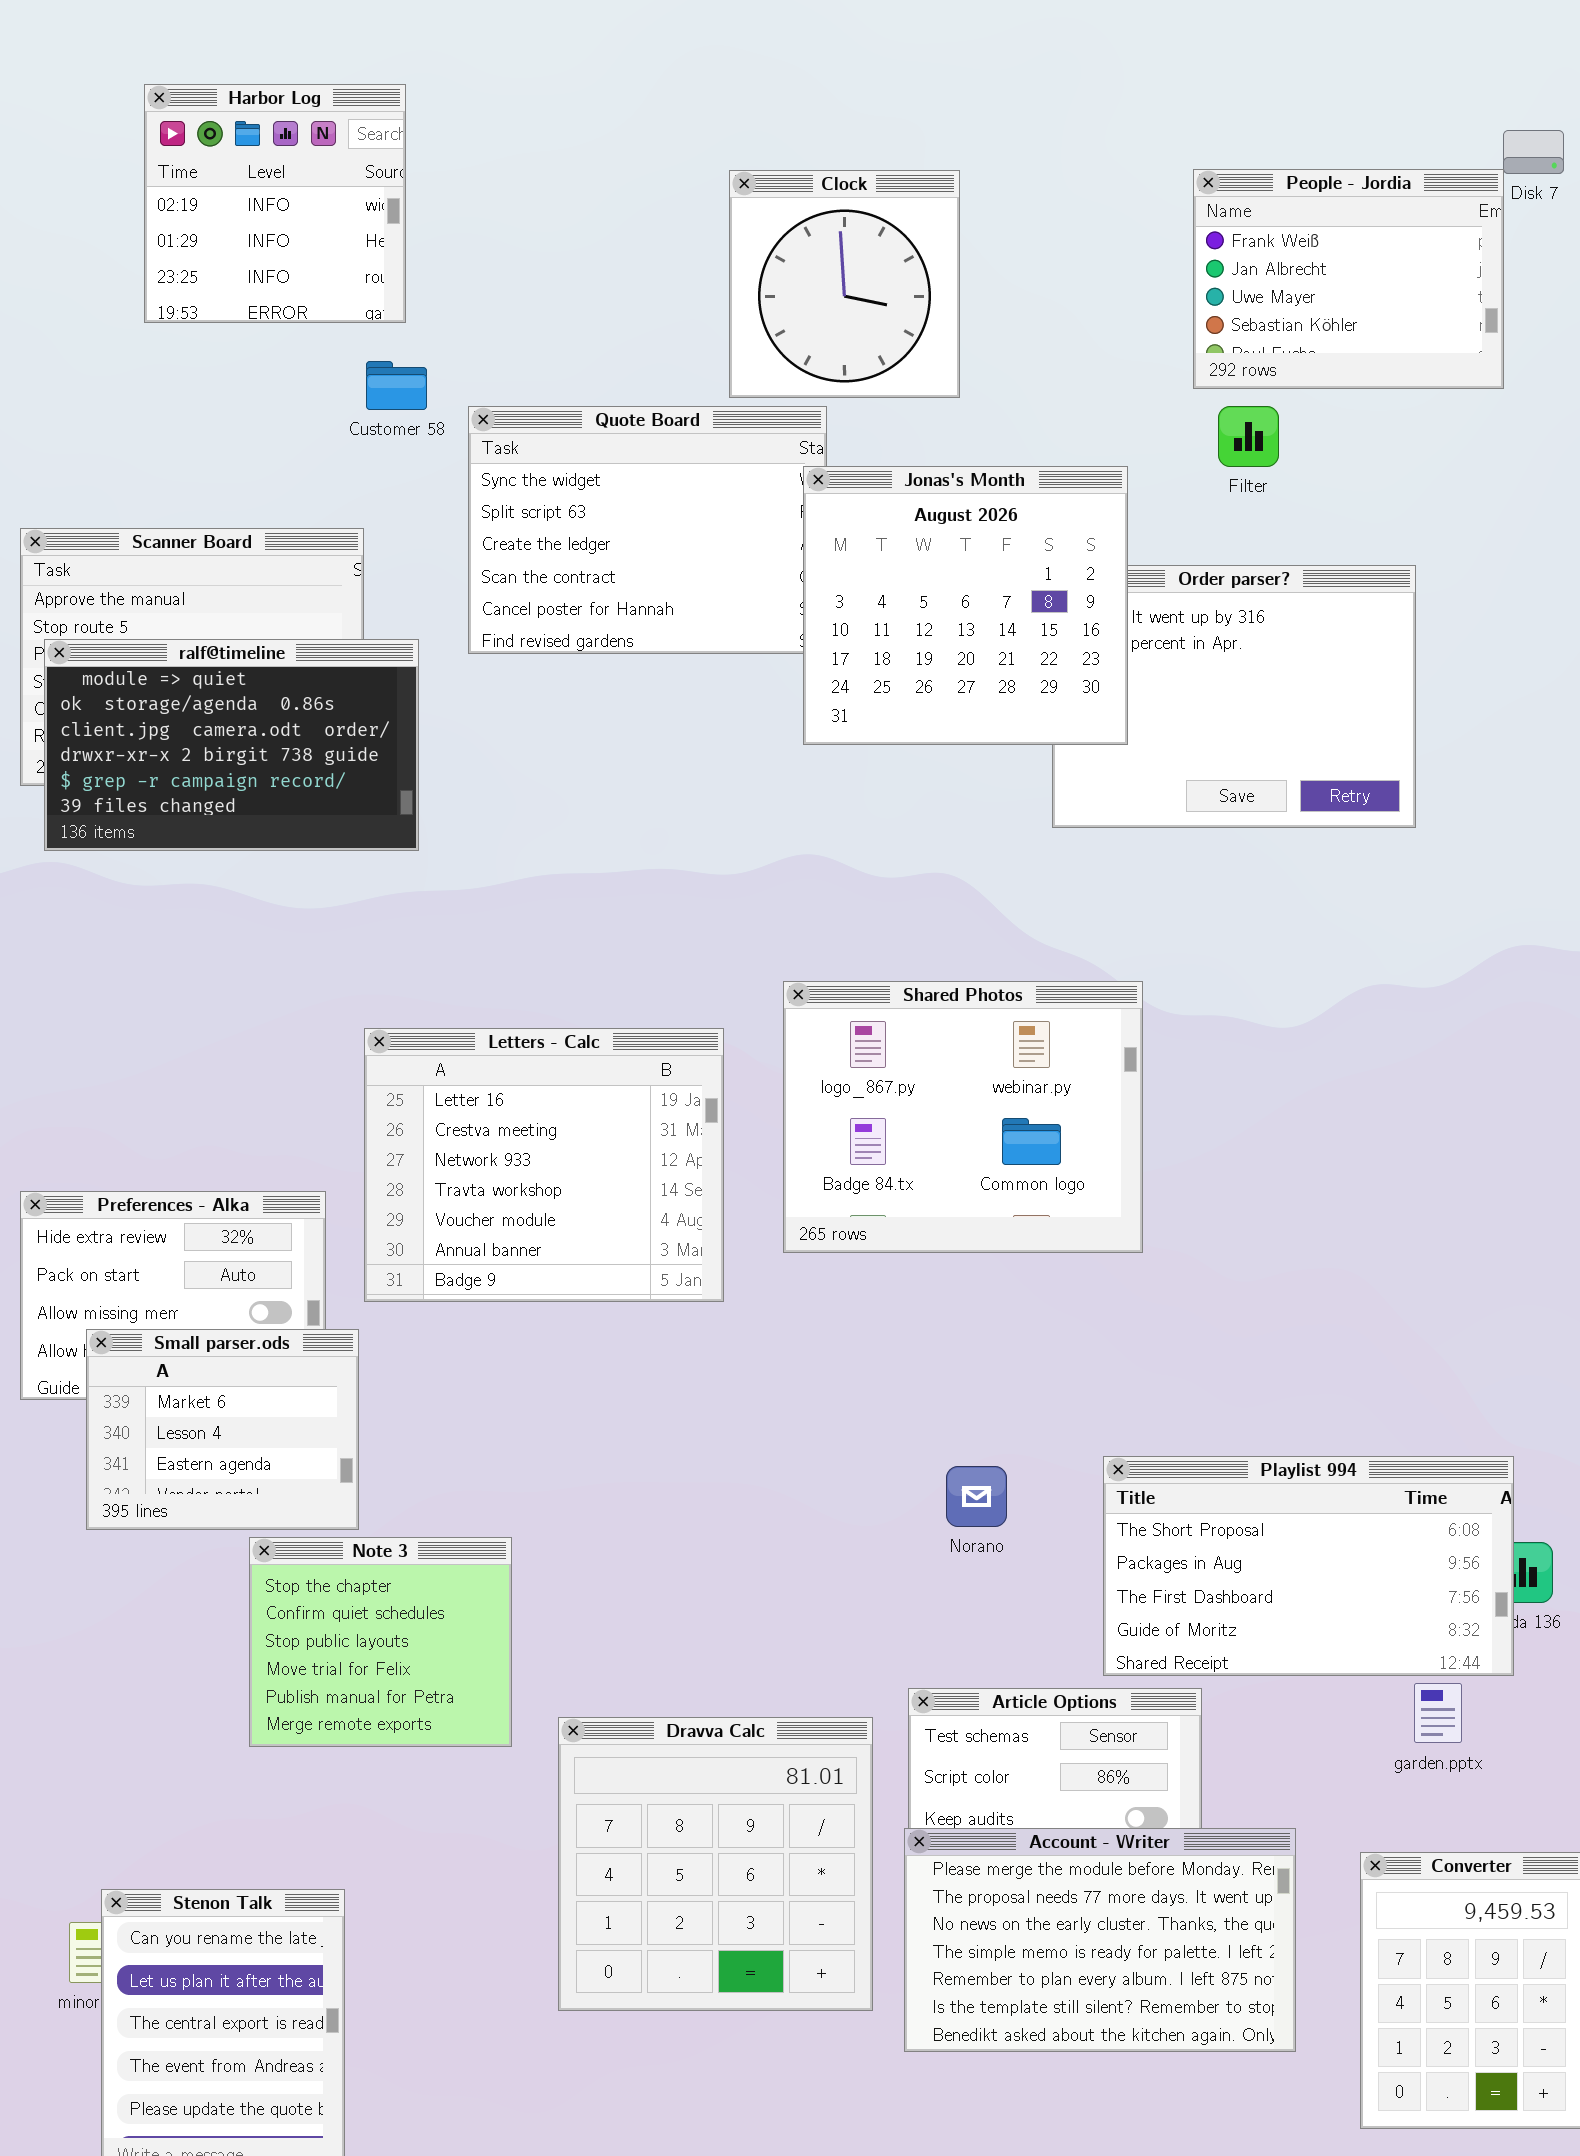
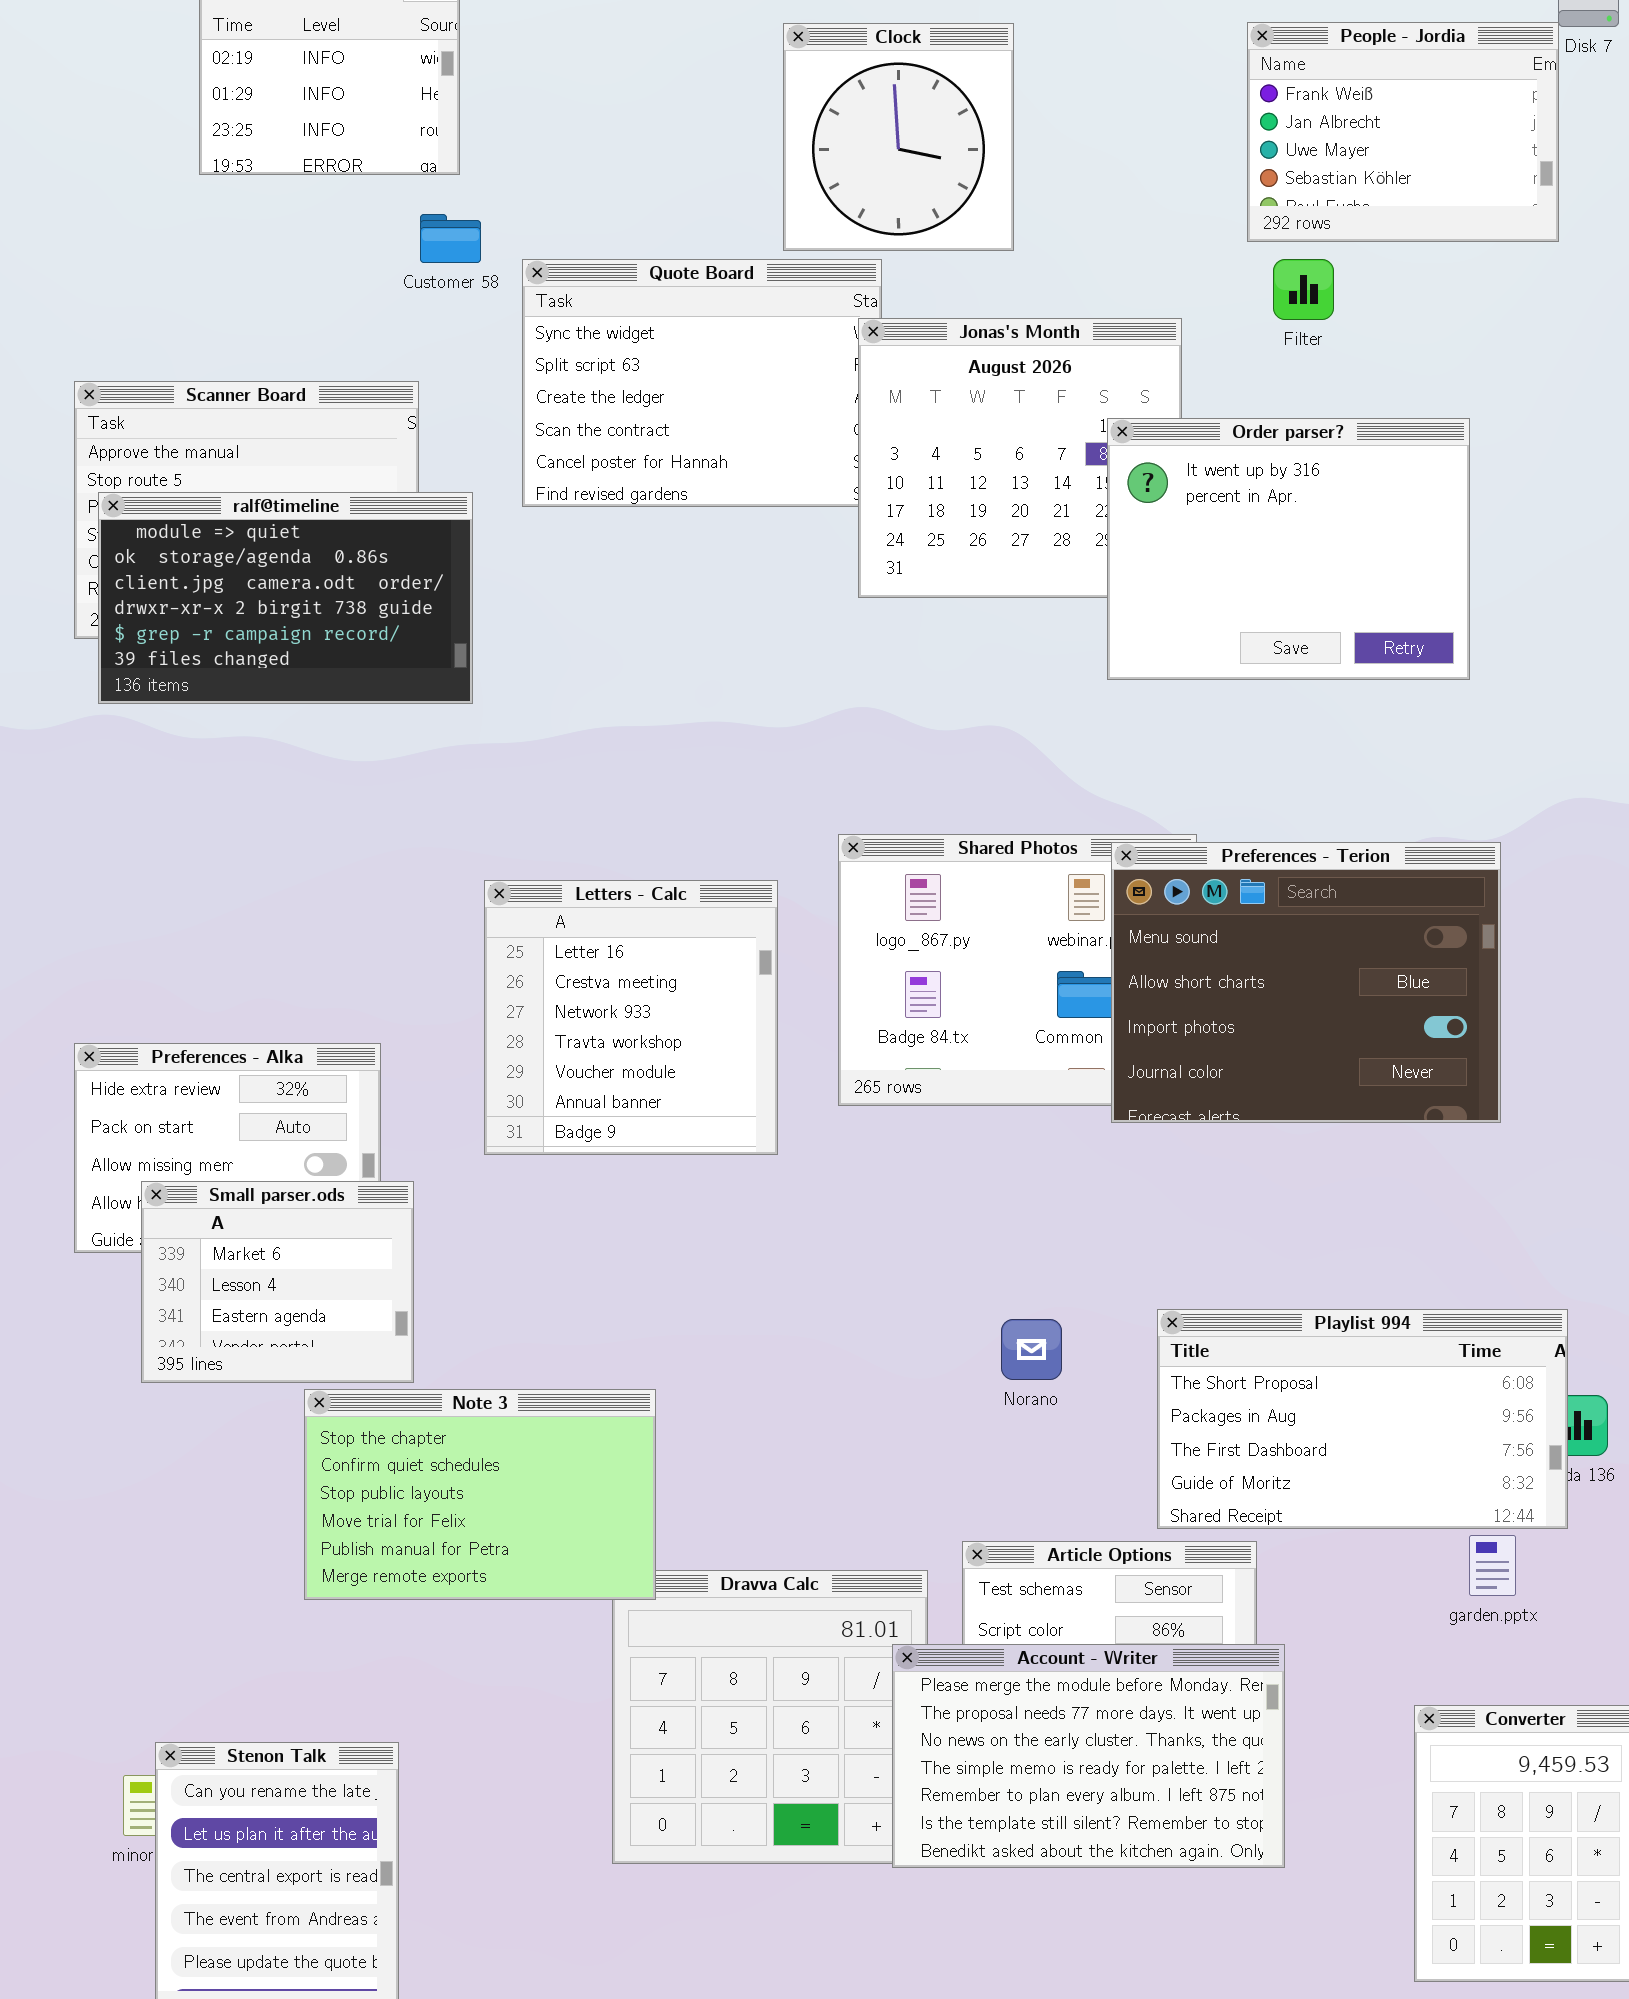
Order parser?: [1052,565,1416,828] -> [1107,418,1470,680], raised
Preferences - Terion: none -> [1111,842,1501,1123], opened
Letters - Calc: [364,1028,724,1302] -> [484,880,778,1155], resized
Note 3: [249,1537,512,1747] -> [304,1389,656,1600], resized
Account - Writer: [904,1828,1296,2052] -> [892,1644,1285,1868], moved

